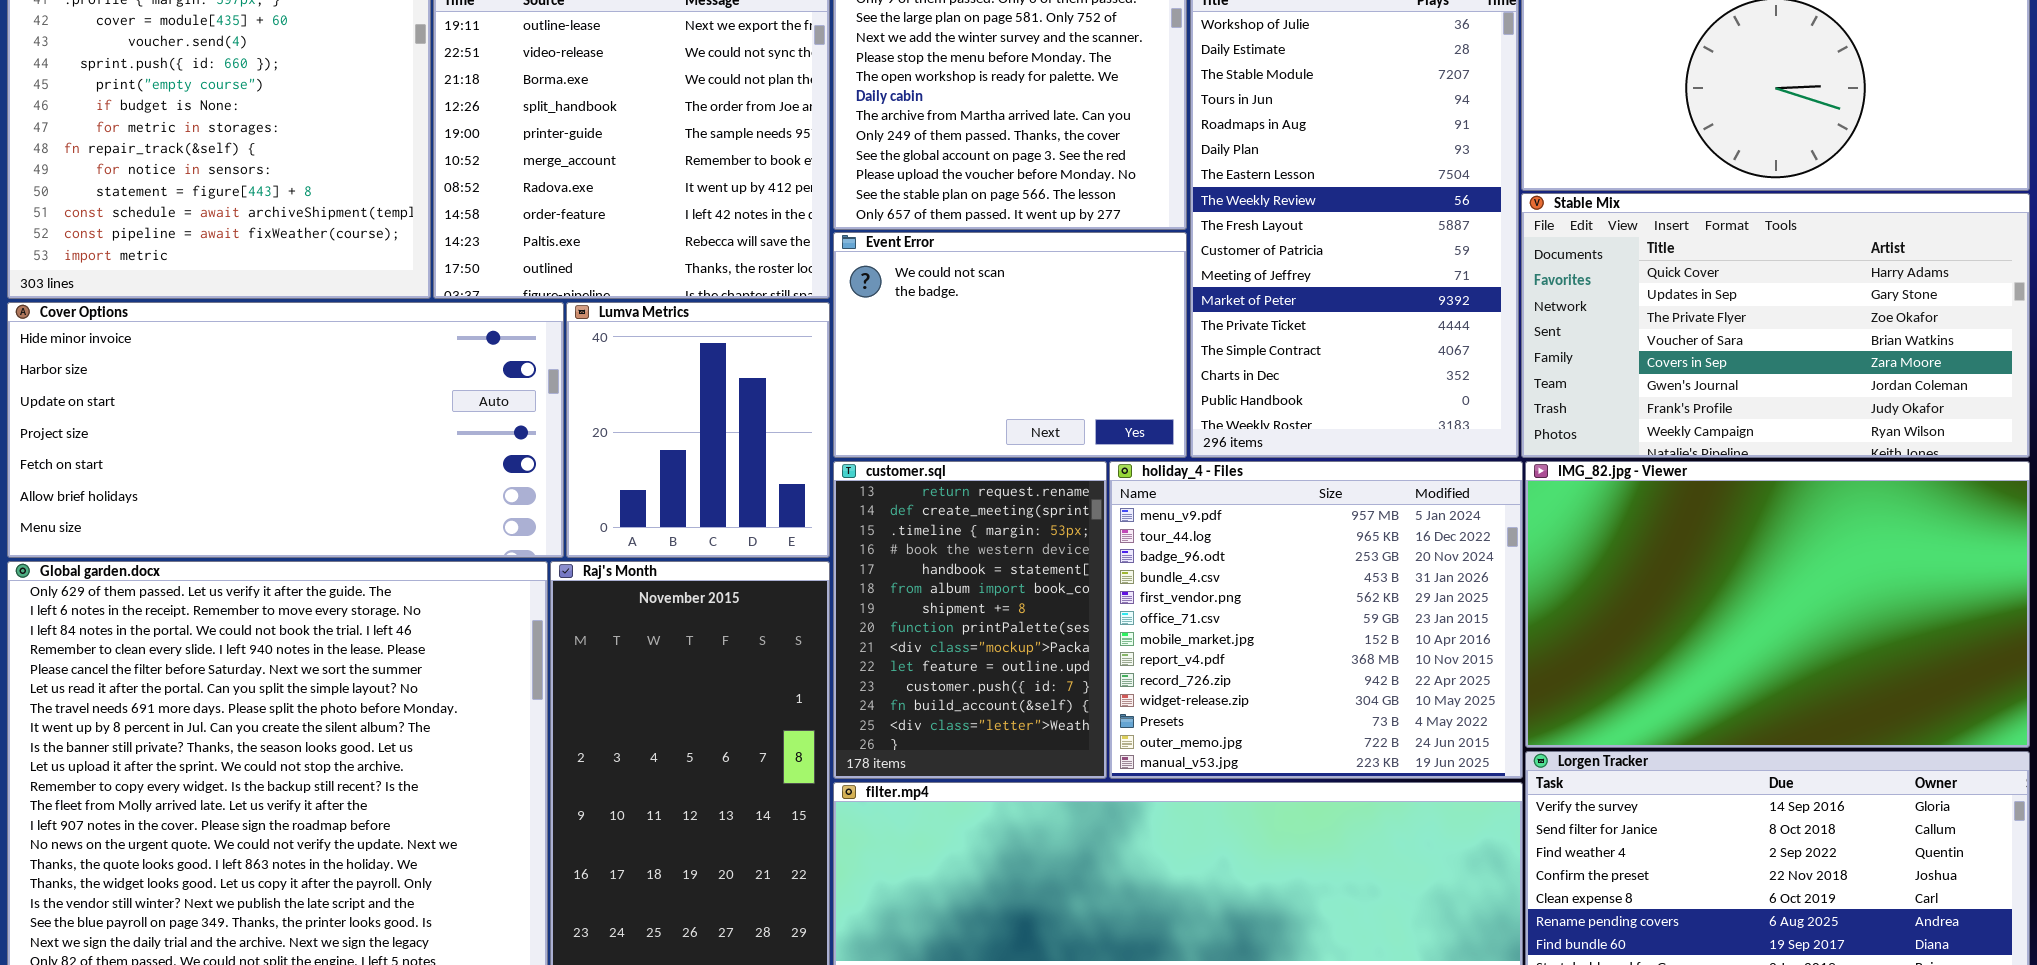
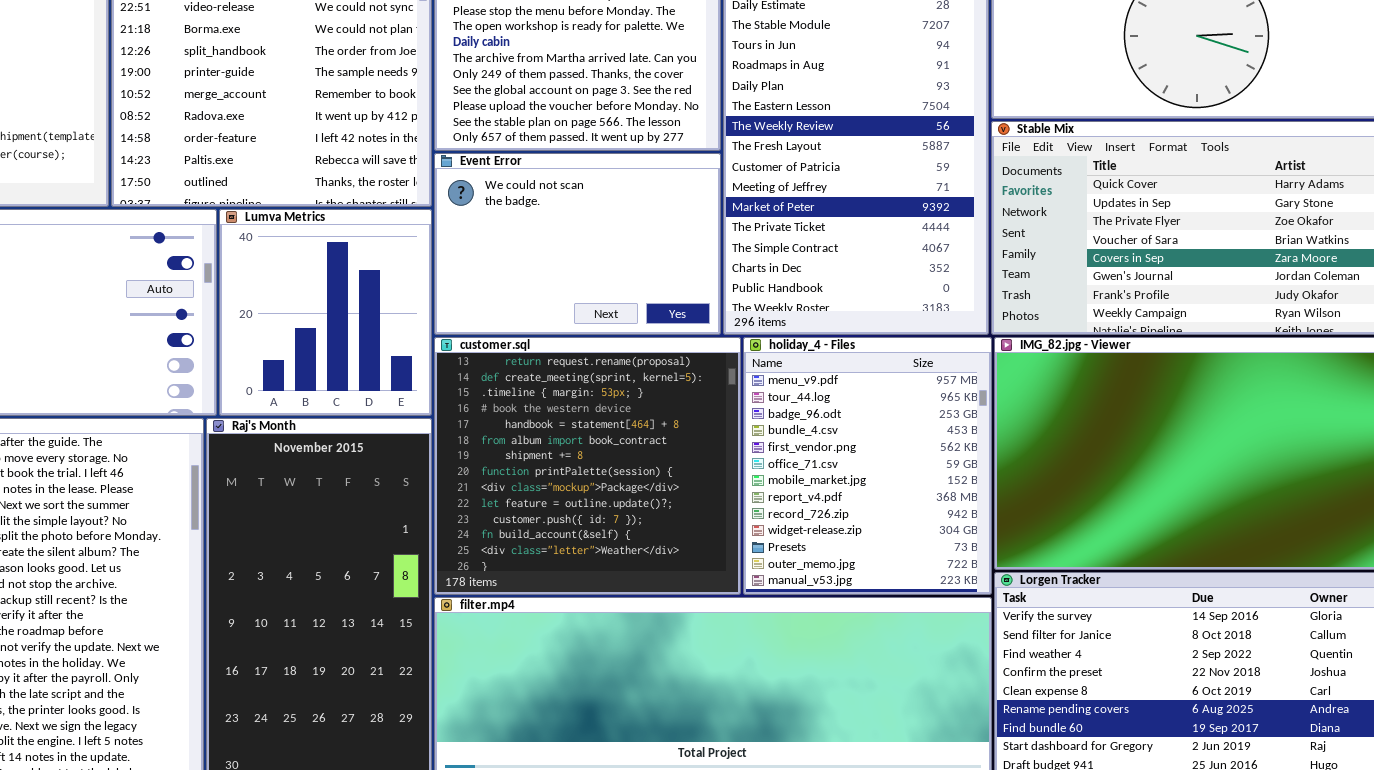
customer.sql: [833,461,1107,779] -> [434,337,741,595], resized
holiday_4 - Files: [1109,461,1523,779] -> [743,337,992,595], resized

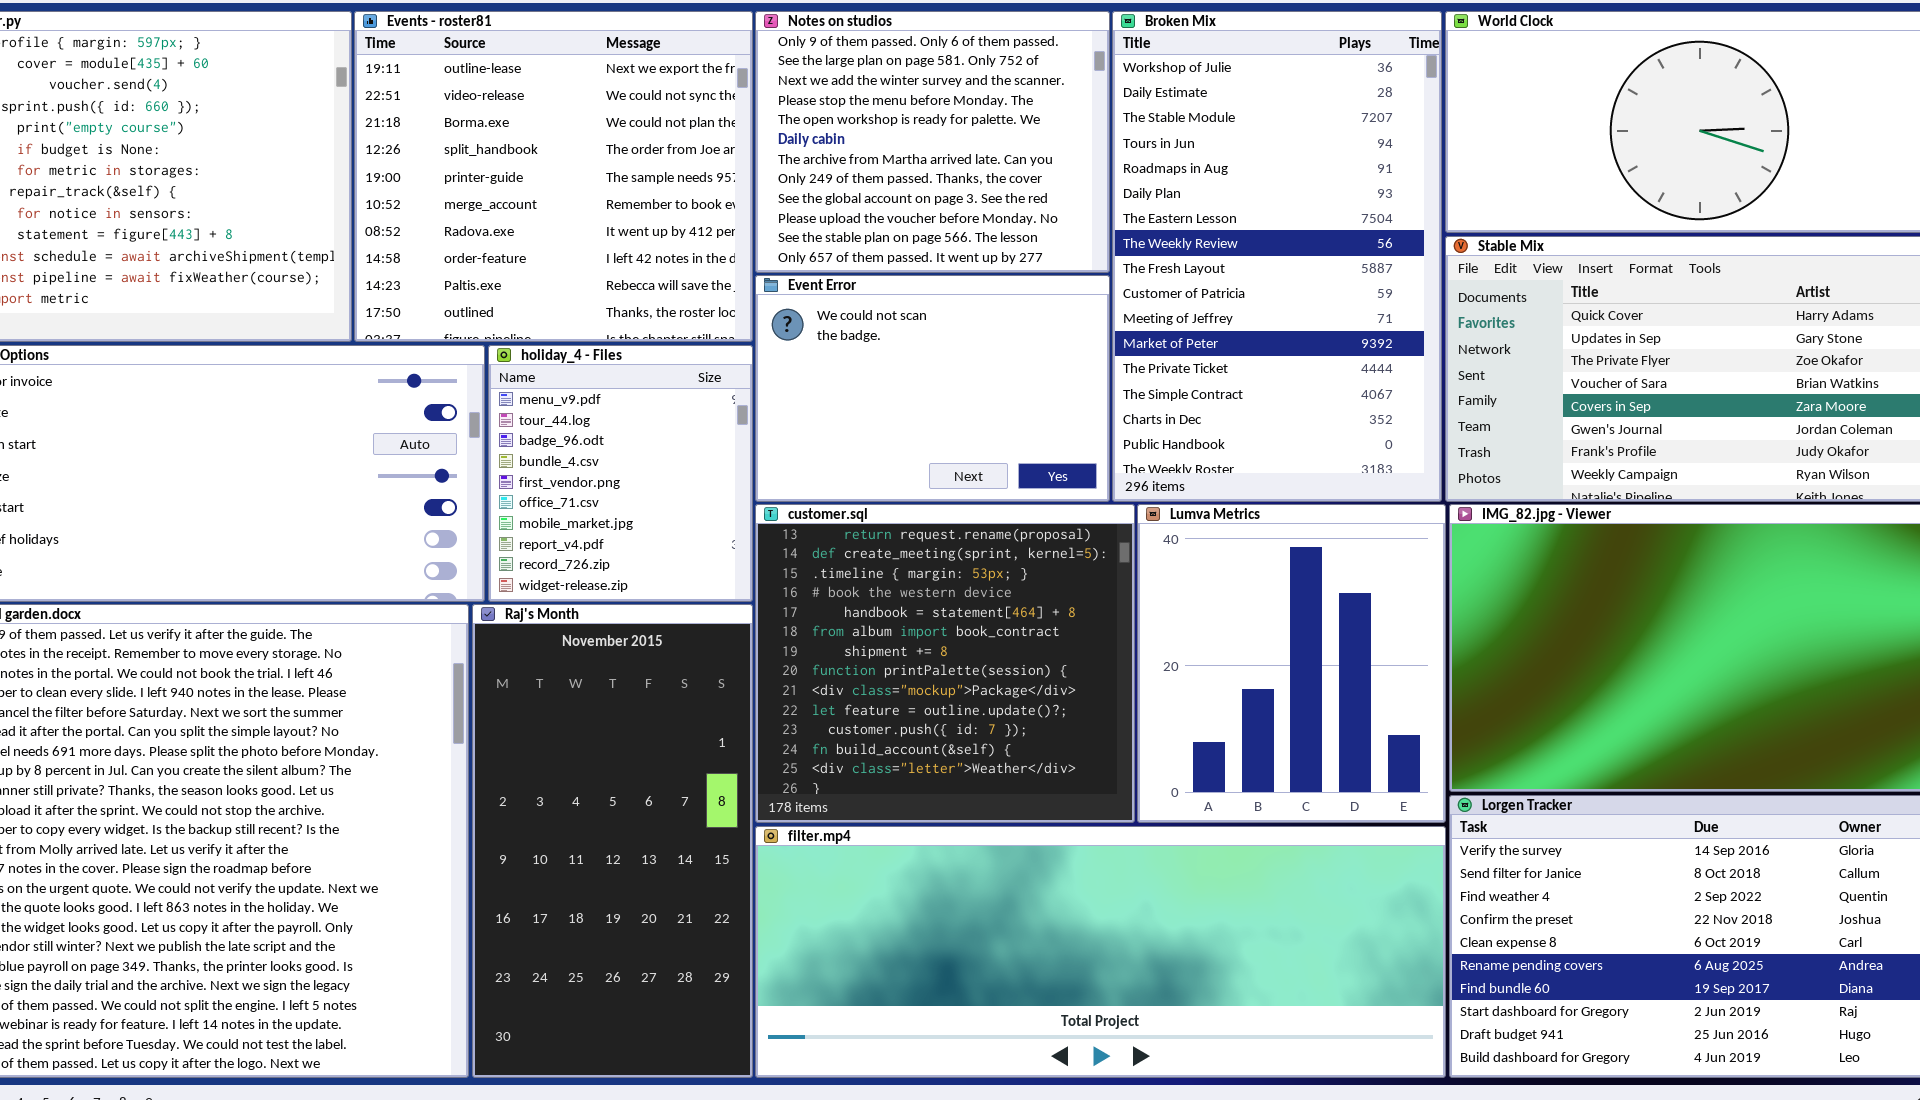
Lumva Metrics: [219,209,432,416] -> [1137,504,1446,823], moved, resized
holiday_4 - Files: [743,337,992,595] -> [488,345,753,602], moved, resized

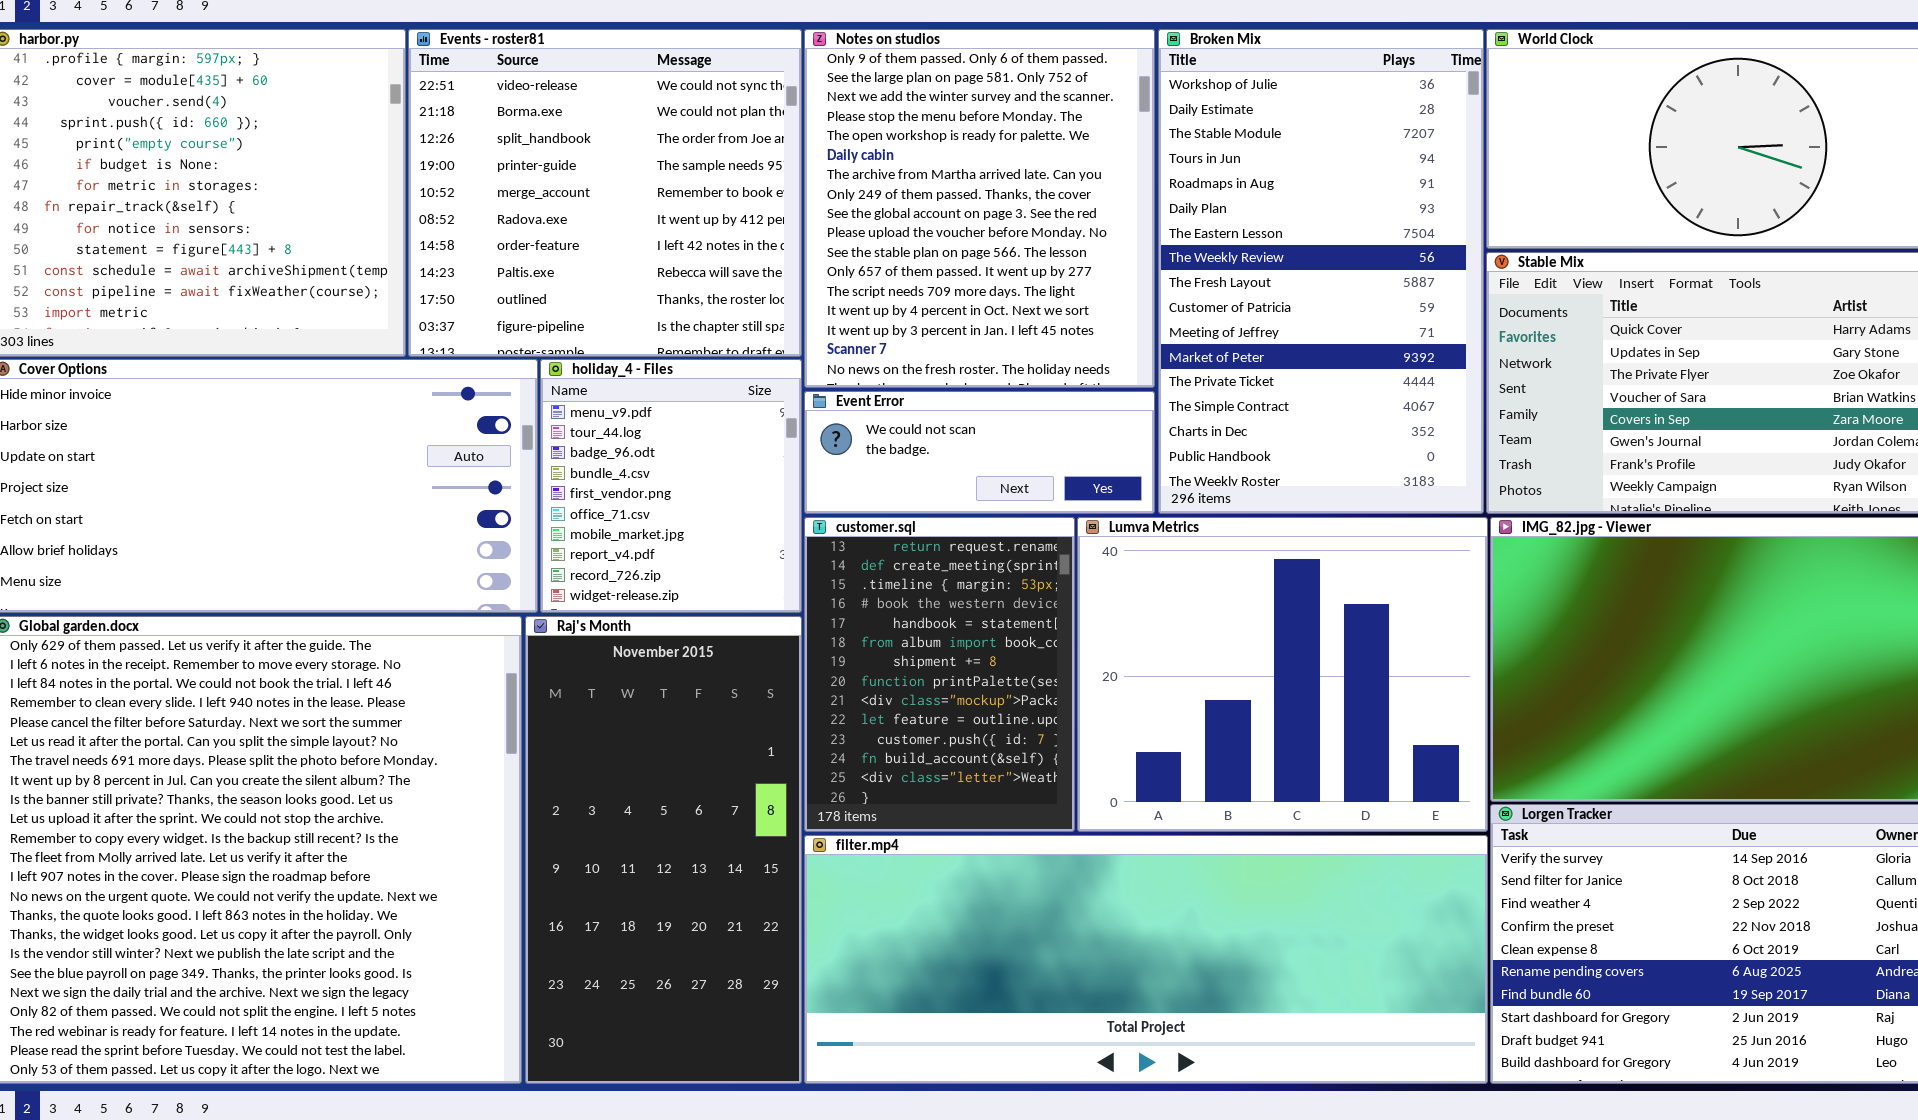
Events - roster81: [354,11,753,342] -> [408,29,802,357], scrolled down 1 row
Notes on studios: [755,11,1110,273] -> [804,29,1155,388], resized
Event Error: [755,275,1110,502] -> [804,391,1155,514], resized
customer.sql: [755,504,1135,823] -> [804,517,1075,832], resized
Lumva Metrics: [1137,504,1446,823] -> [1077,517,1488,832], resized

